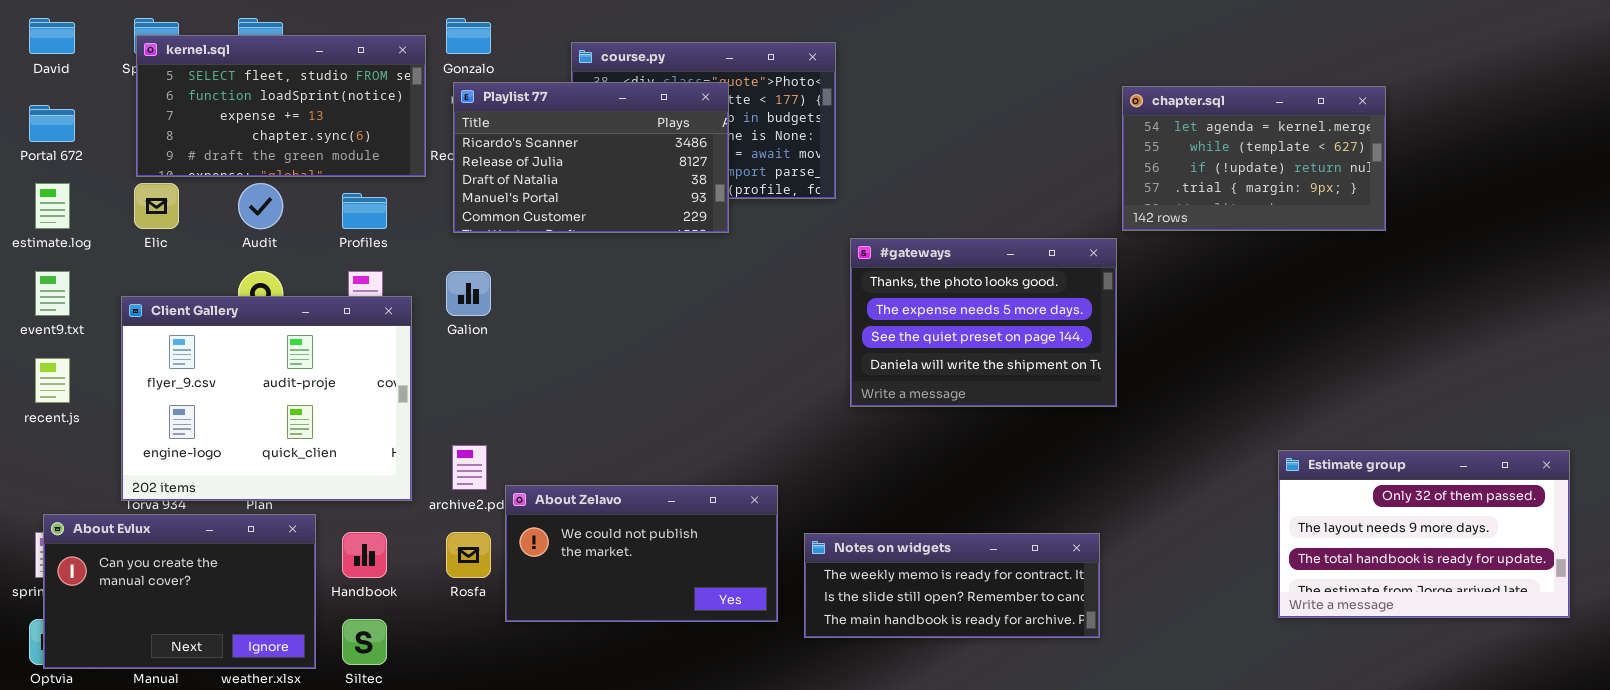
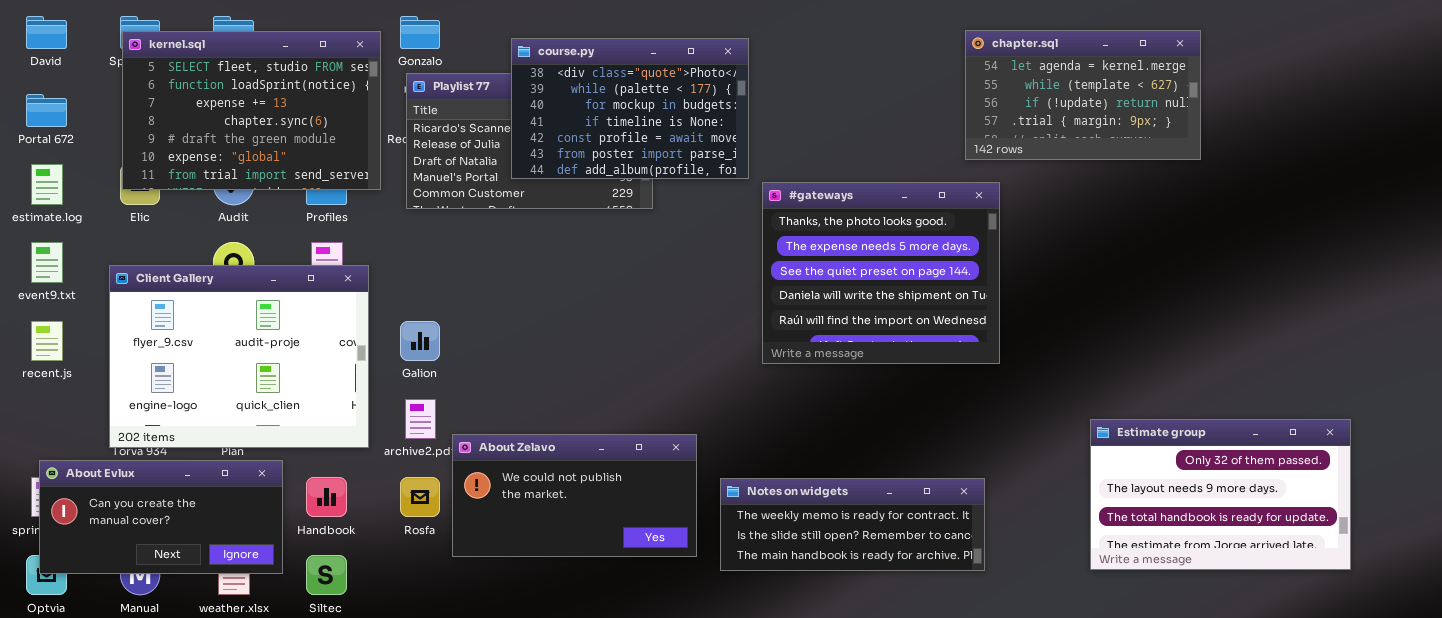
kernel.sql: [136,35,426,177] -> [122,31,381,190], resized
course.py: [571,42,836,199] -> [511,38,749,179], raised
chapter.sql: [1122,86,1386,231] -> [965,30,1201,160], moved
#gateways: [850,238,1117,407] -> [762,182,1000,364], resized
Galion: [446,271,491,316] -> [400,321,440,361], moved
Estimate group: [1278,450,1570,618] -> [1090,419,1351,570], moved
About Evlux: [43,514,316,669] -> [39,460,283,574], resized

